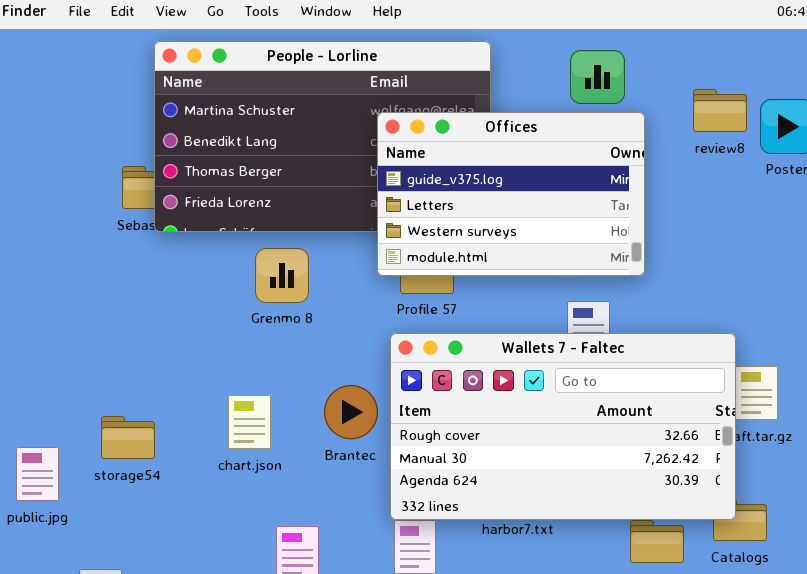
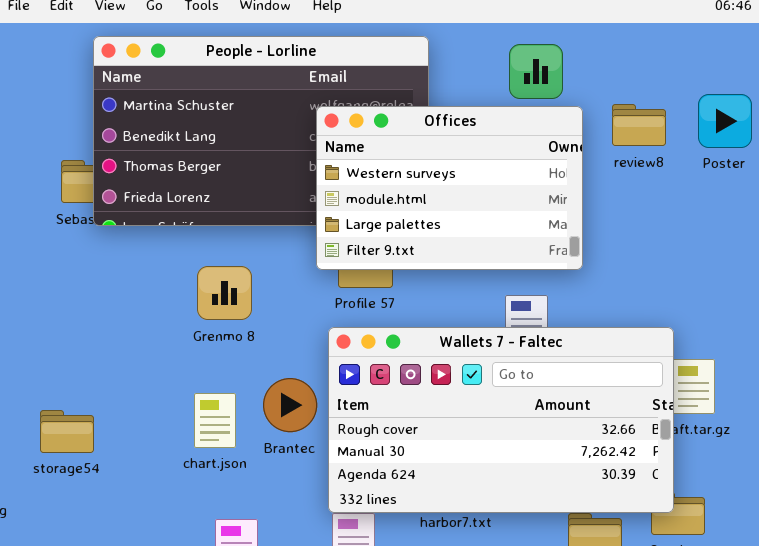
review8: [693,89,747,132] -> [612,104,666,146], moved
Offices: [377,112,645,276] -> [316,106,583,270], scrolled down 2 rows
Grenmo 8: [255,248,309,303] -> [197,266,252,320], moved
chart.json: [228,395,271,449] -> [194,393,236,448], moved

